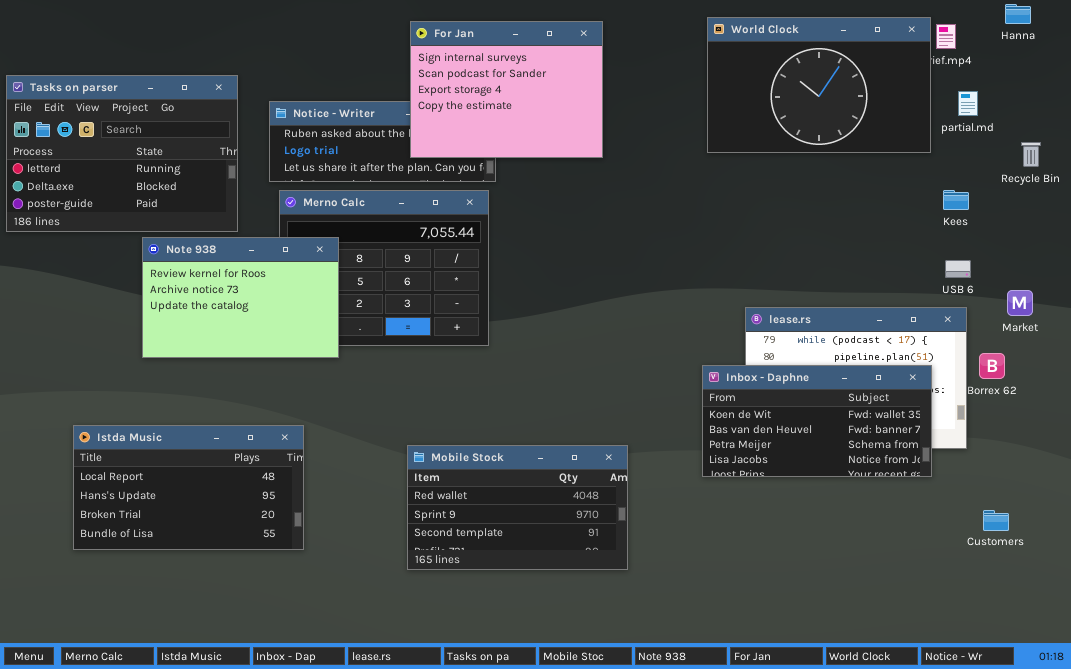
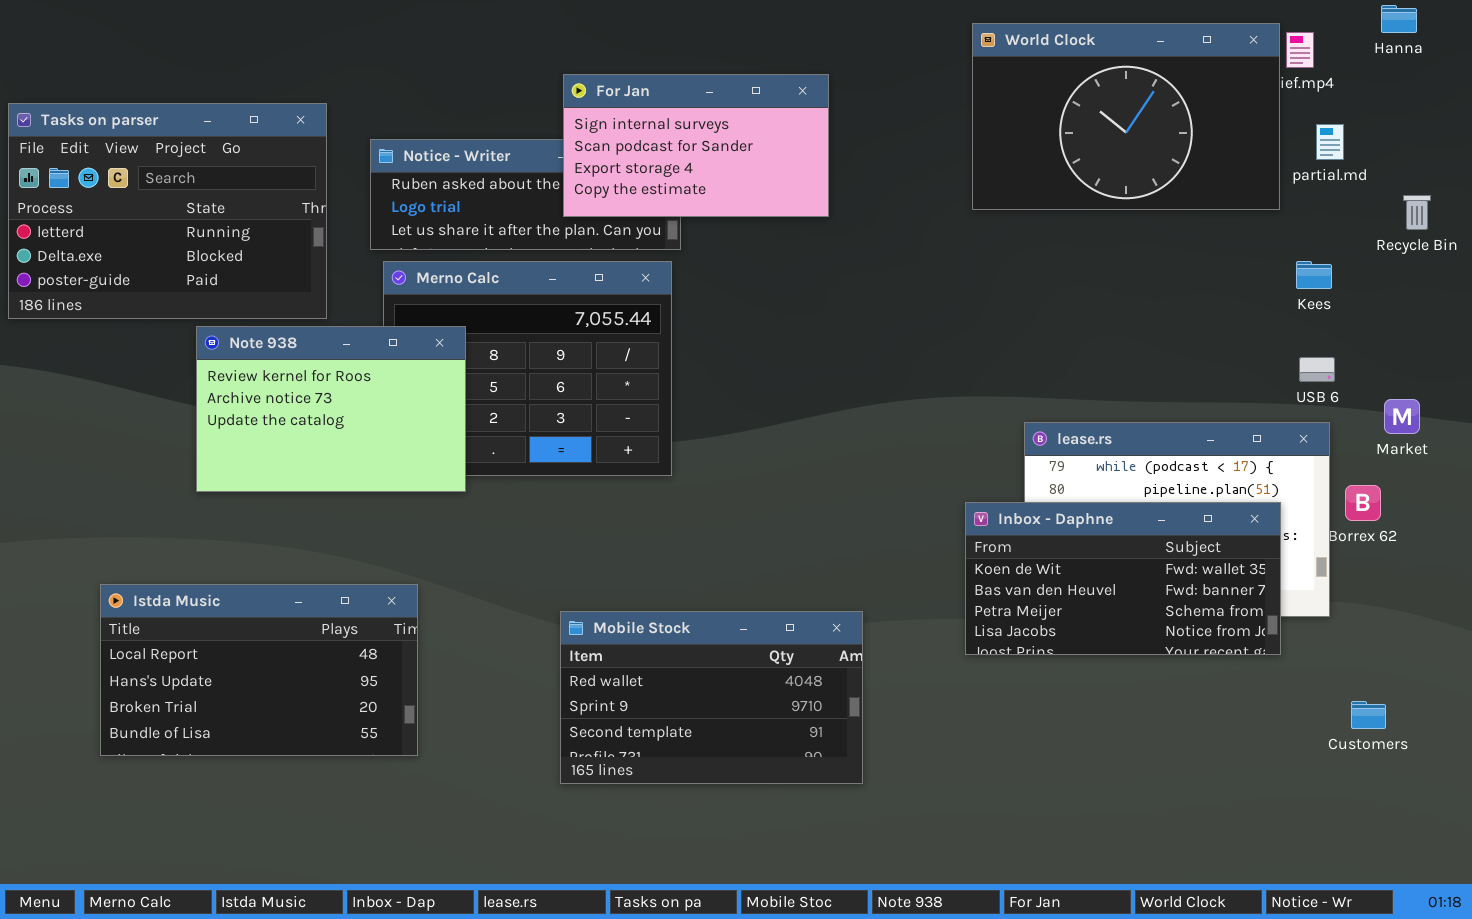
For Jan: [410,21,603,158] -> [563,74,829,217], resized

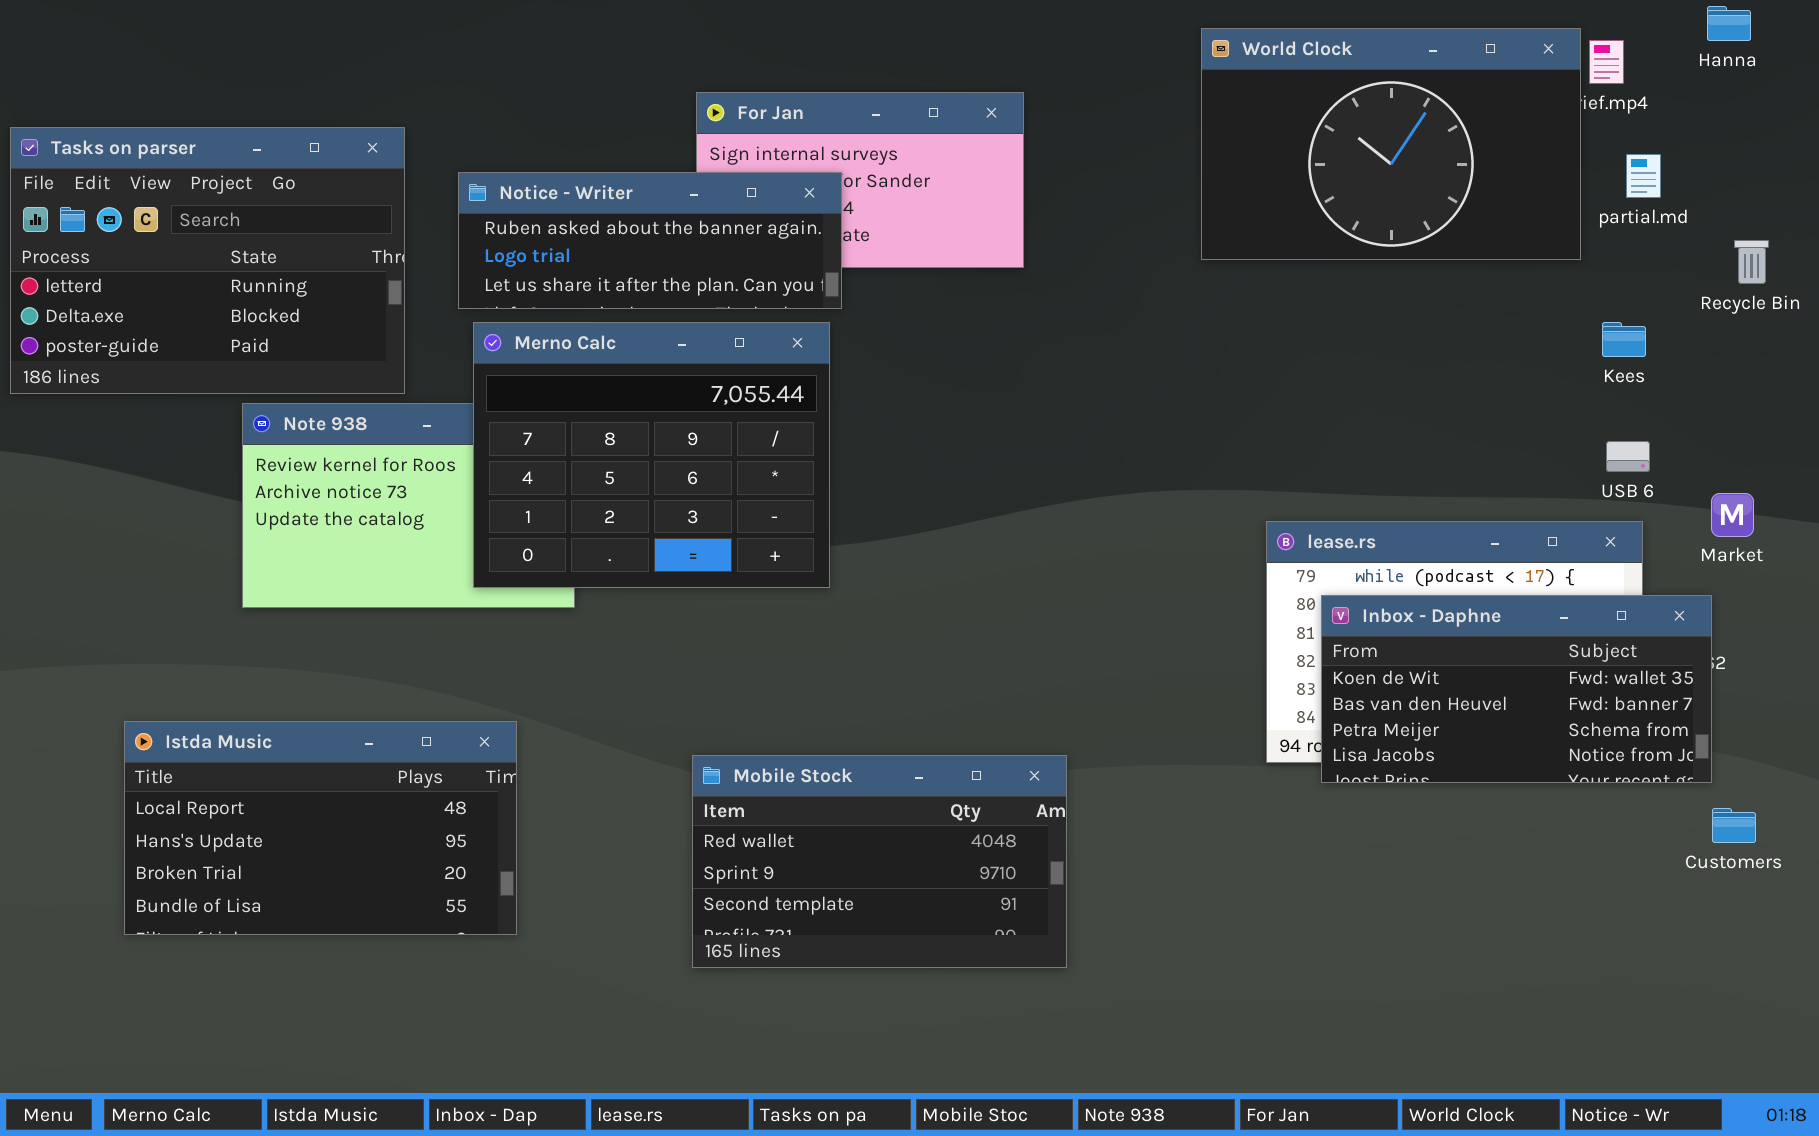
Notice - Writer: [370,139,681,250] -> [458,172,842,309], raised
Merno Calc: [383,261,672,476] -> [473,322,830,588], raised
Inbox - Daphne: [965,502,1281,655] -> [1321,595,1712,783], moved
Customers: [1351,701,1386,729] -> [1712,808,1756,843], moved

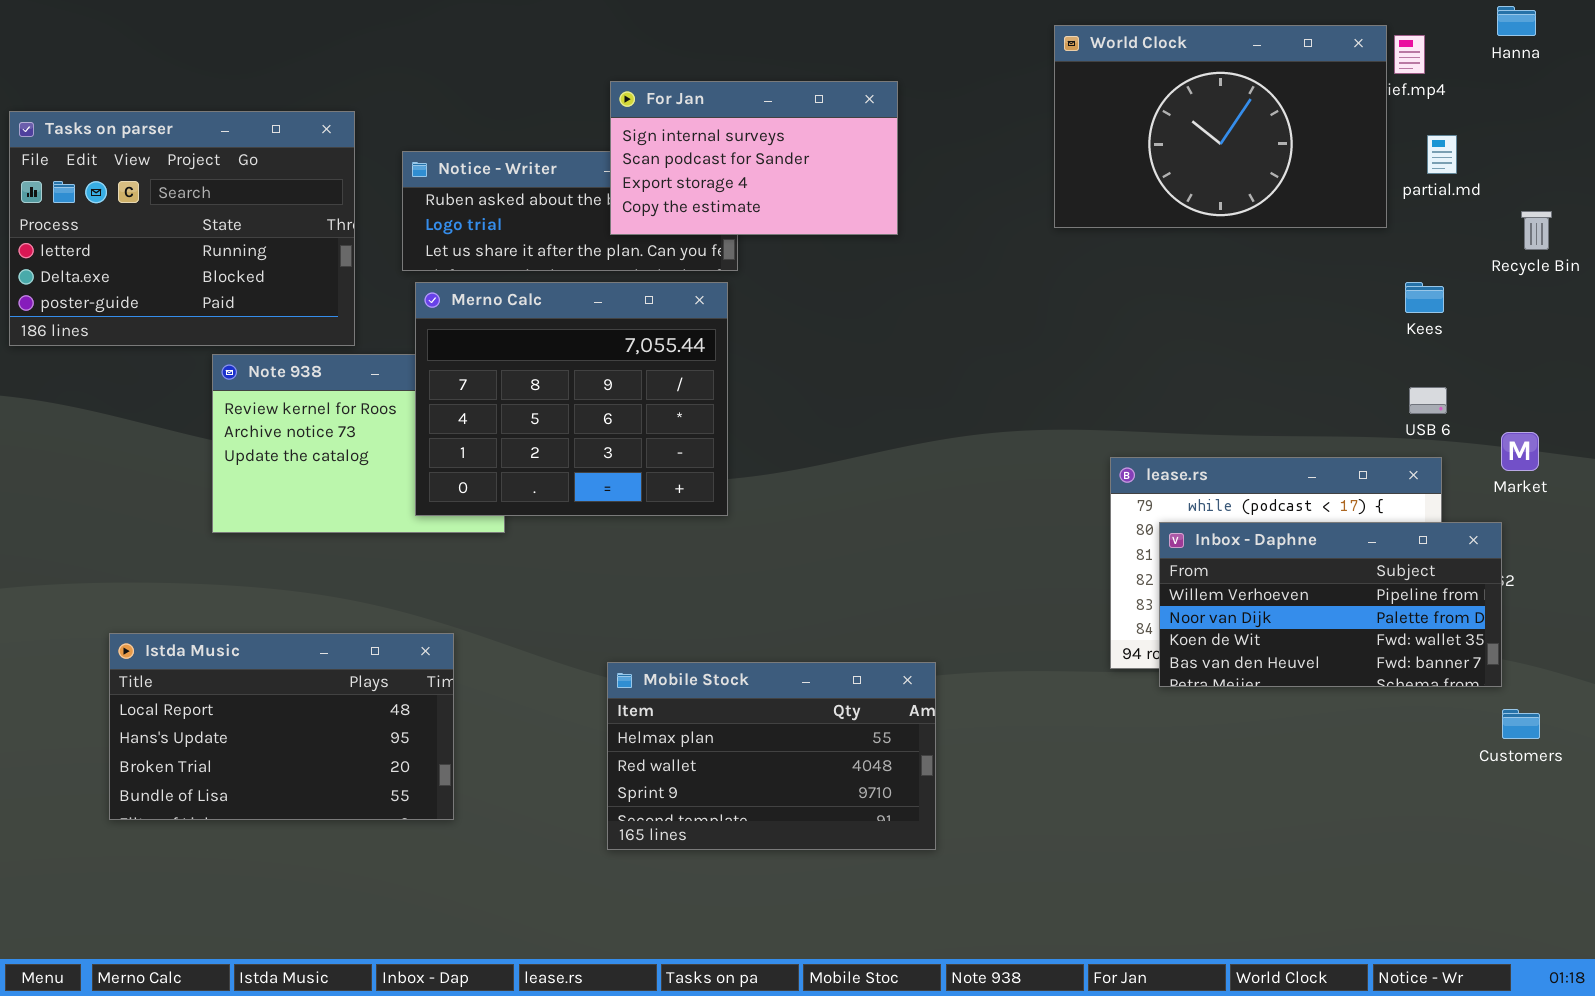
For Jan: [696,92,1024,268] -> [610,81,898,235], raised
Inbox - Daphne: [1321,595,1712,783] -> [1159,522,1502,687], scrolled up 2 rows
Mobile Stock: [692,755,1067,968] -> [607,662,936,850], scrolled up 1 row

